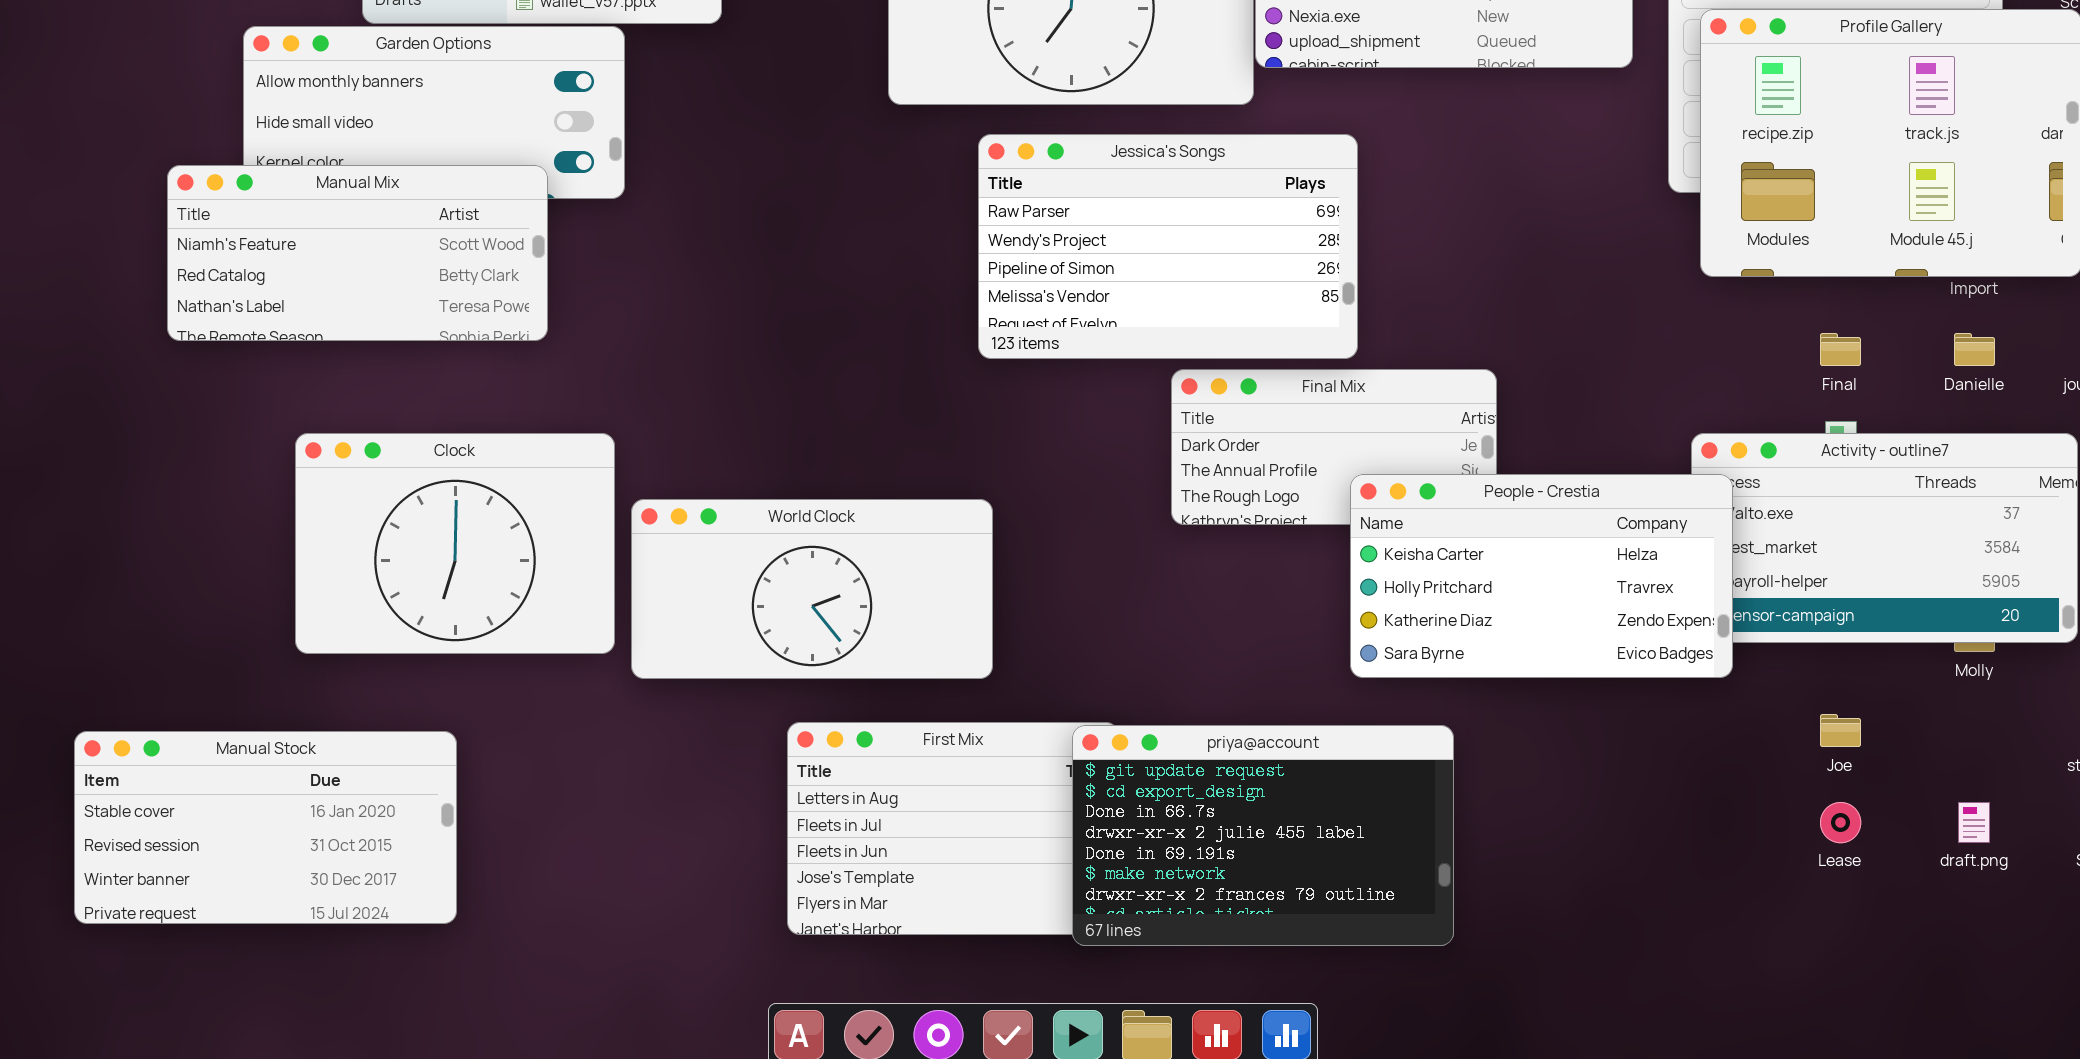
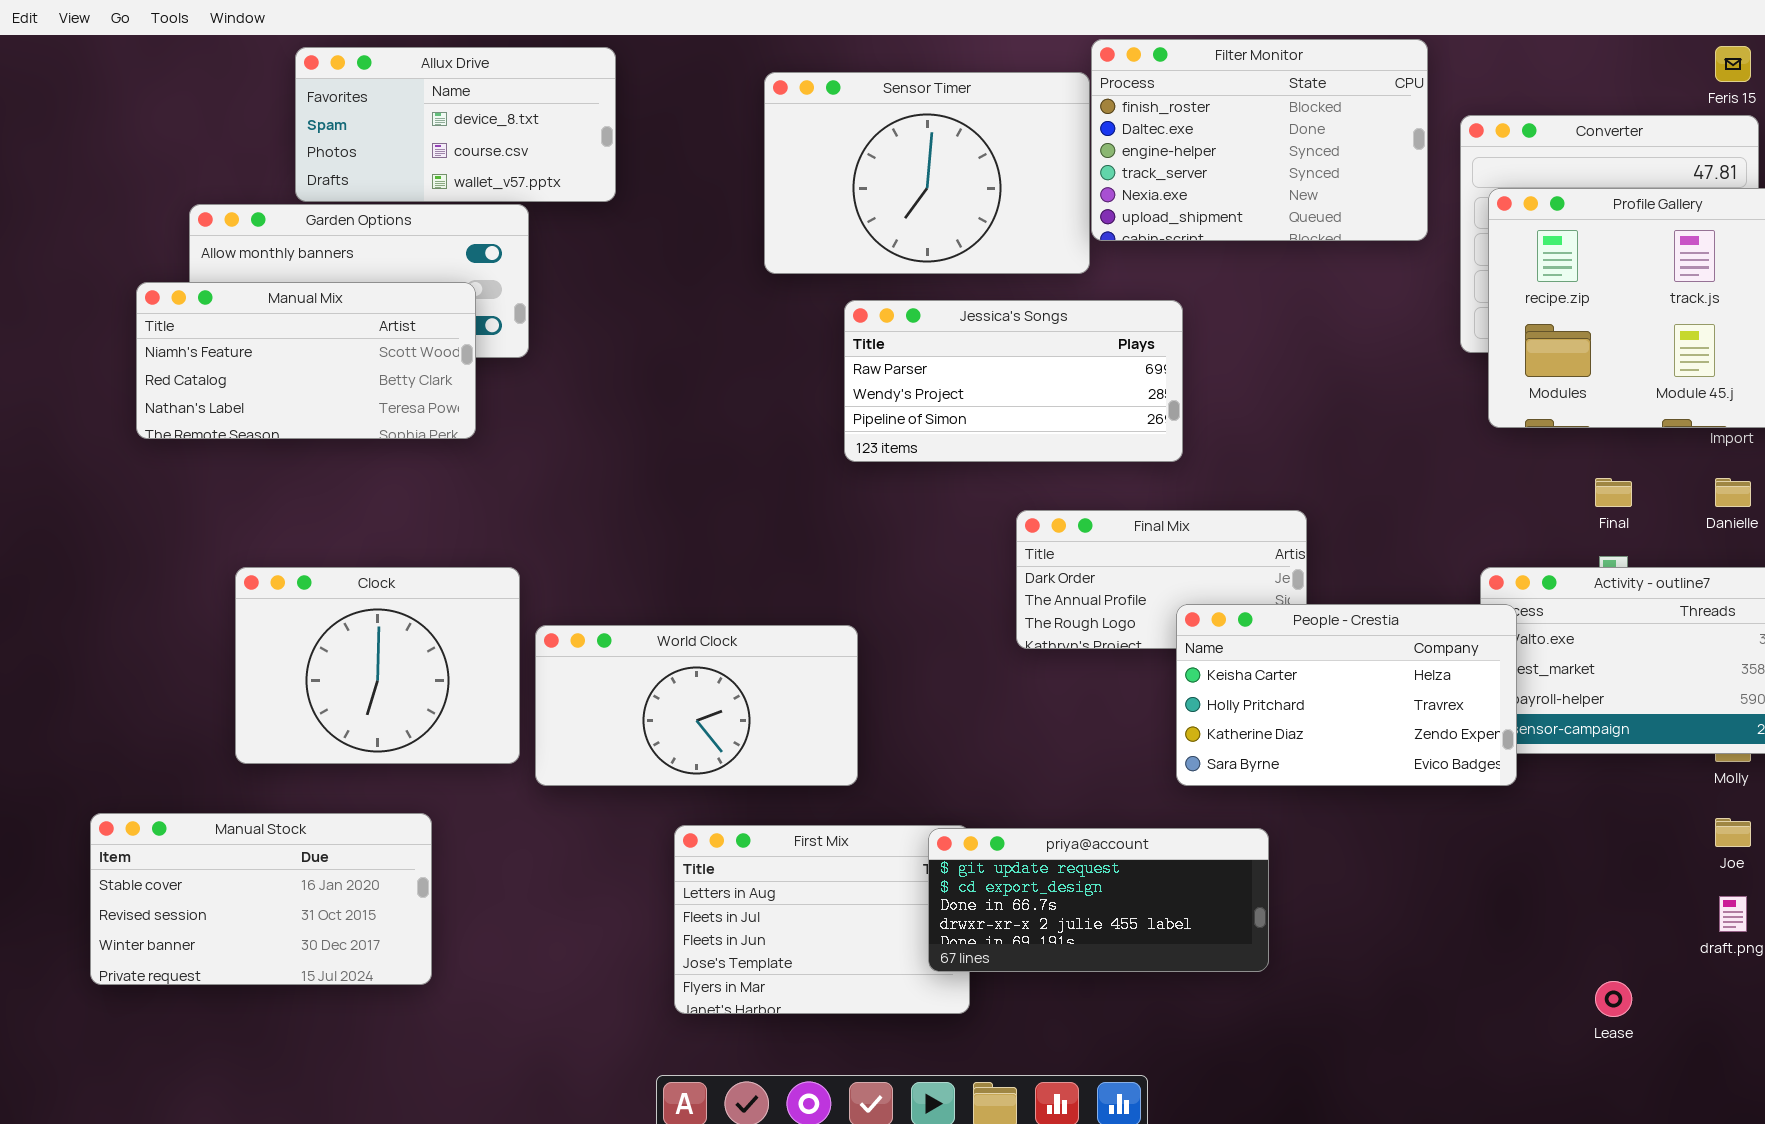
Jessica's Songs: [978,134,1358,359] -> [844,300,1183,462], resized
Manual Mix: [167,165,548,341] -> [136,282,476,439], moved
Joe: [1820,714,1861,747] -> [1715,818,1751,847], moved
priya@account: [1072,725,1454,946] -> [928,828,1269,972], resized
Manual Stock: [74,731,457,924] -> [90,813,432,985], moved
Lease: [1820,802,1861,843] -> [1595,981,1632,1017], moved

